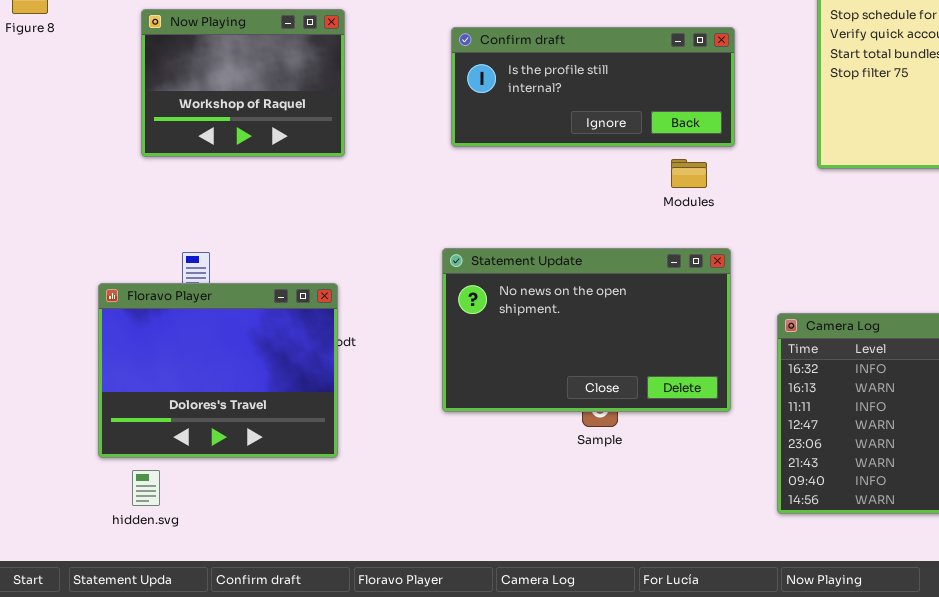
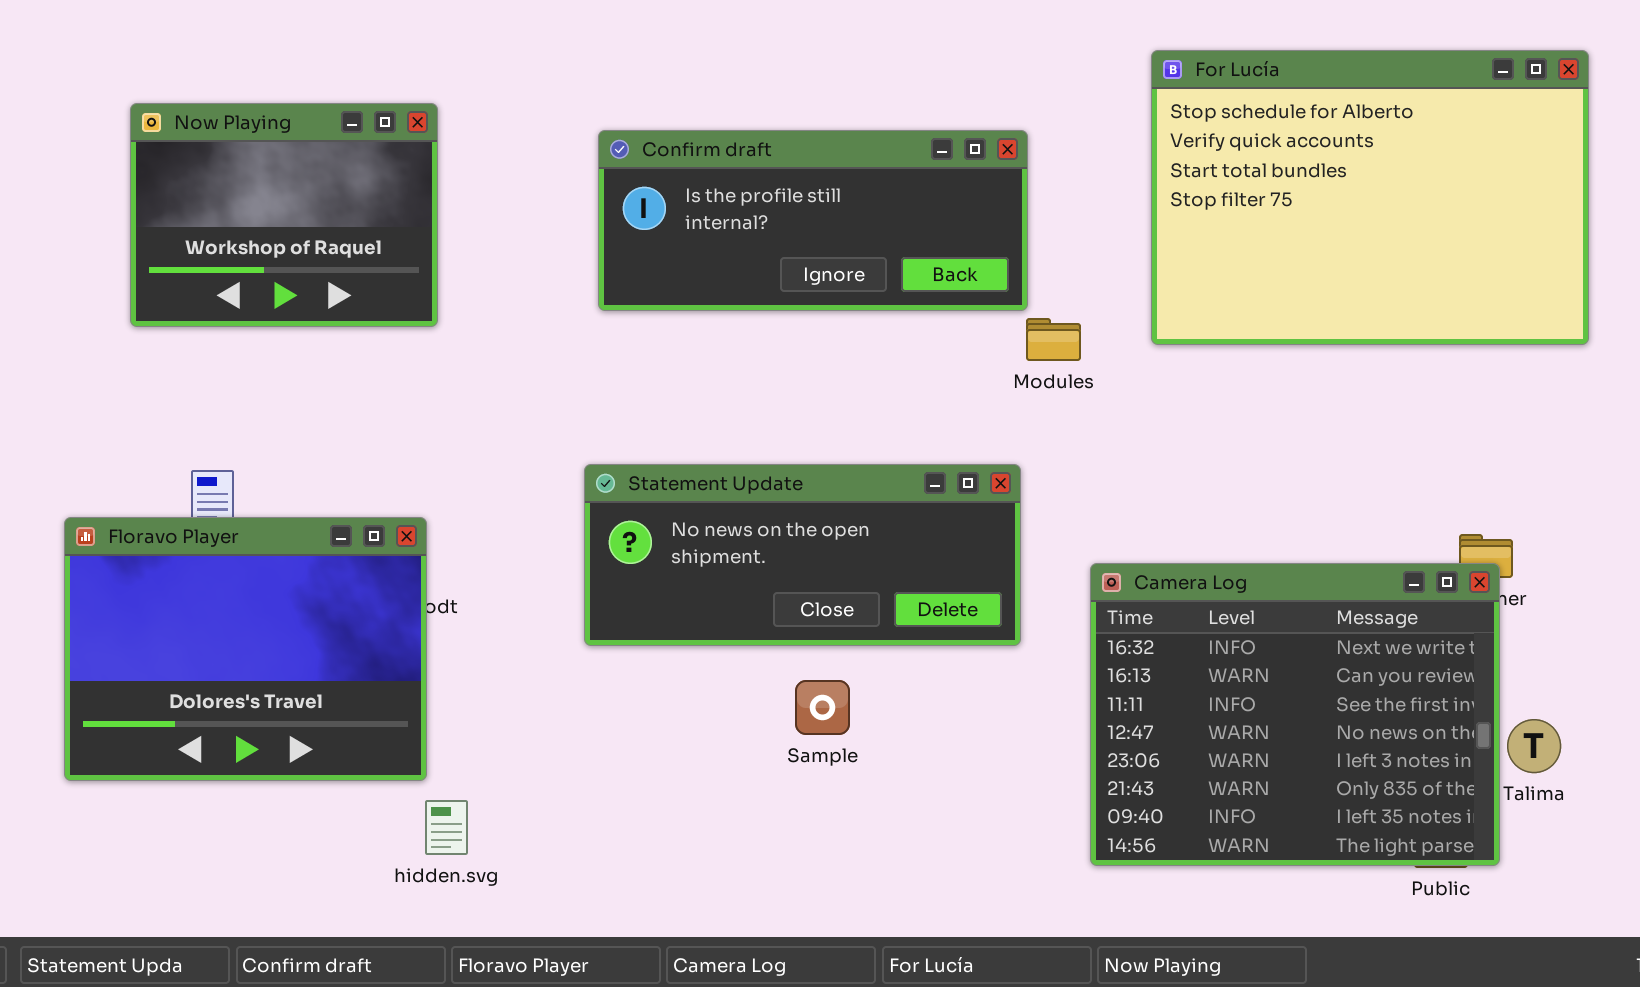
Modules: [671,159,707,188] -> [1026,318,1081,361], moved
Statement Update: [442,248,731,412] -> [584,464,1021,646], resized
hidden.svg: [132,470,160,506] -> [425,800,468,855], moved

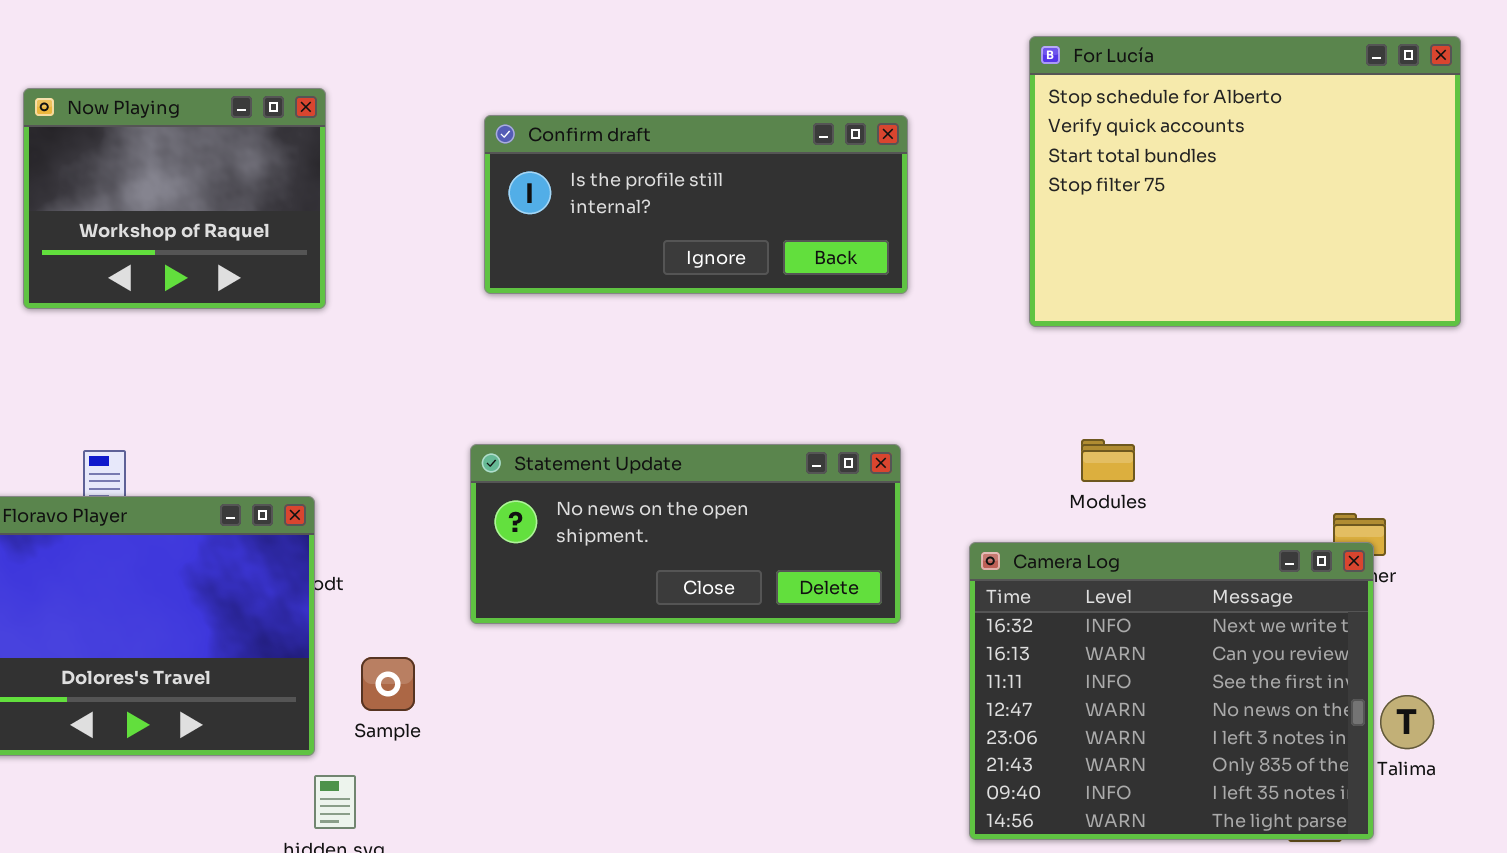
Modules: [1026,318,1081,361] -> [1081,439,1135,482], moved
Sample: [795,680,850,735] -> [361,657,415,711], moved

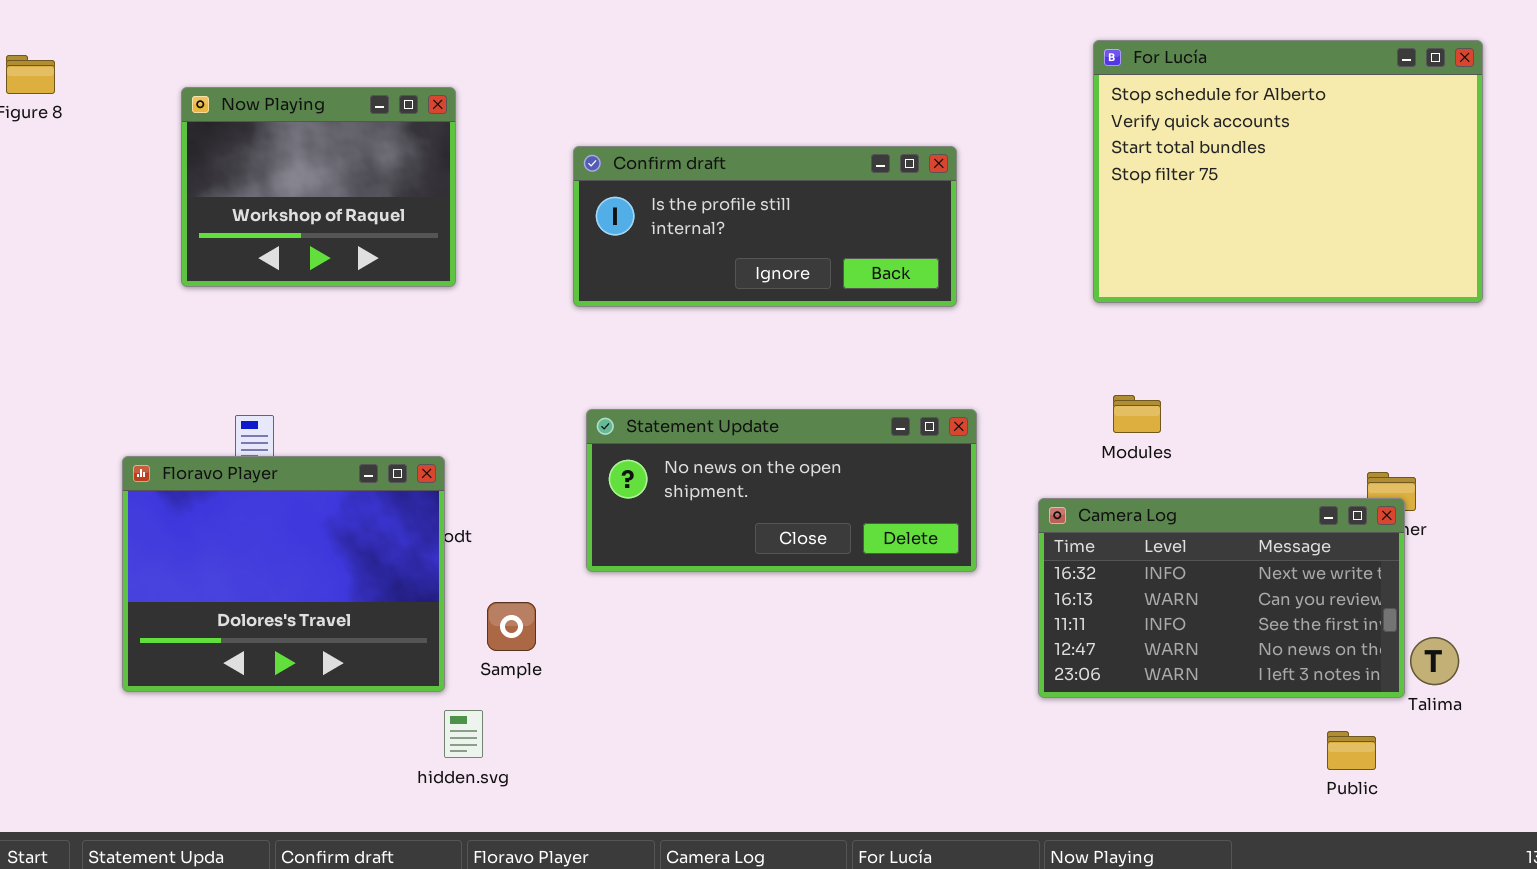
Confirm draft: [484,115,908,294] -> [573,146,957,307], moved
Modules: [1081,439,1135,482] -> [1113,395,1161,433], moved
Camera Log: [969,542,1374,840] -> [1038,498,1405,698], resized

